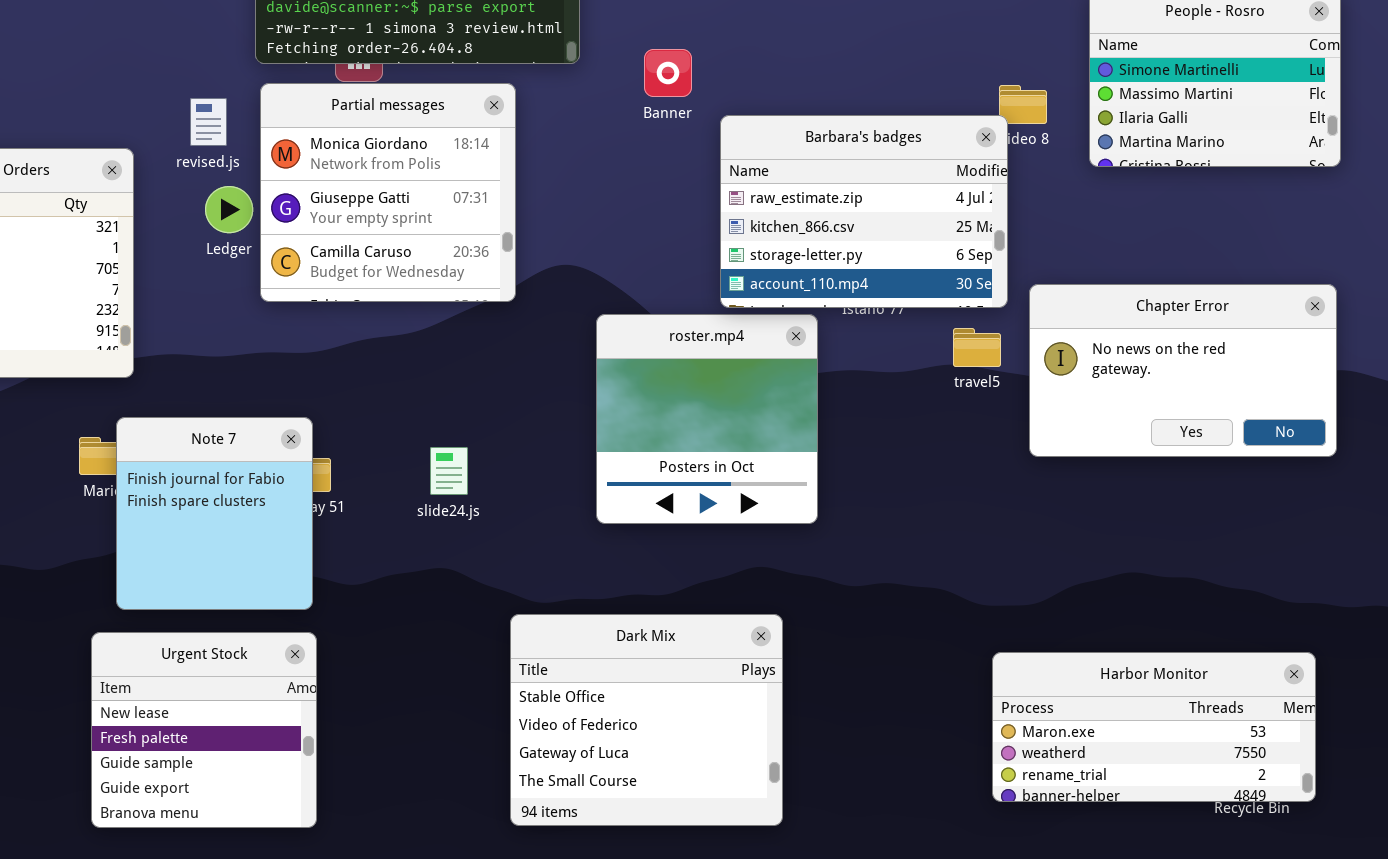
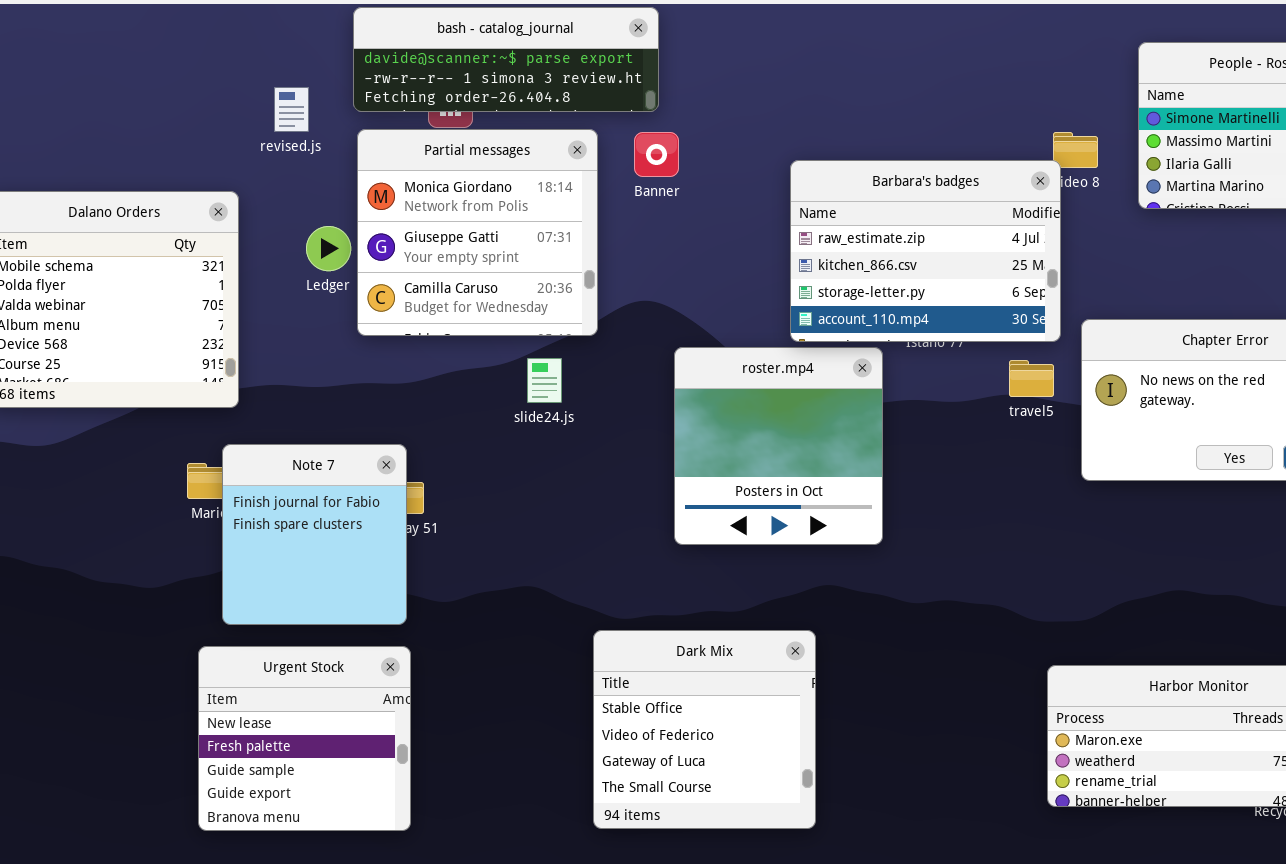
Banner: [644,49,692,97] -> [634,132,679,177], moved
revised.js: [190,98,227,146] -> [274,87,309,132], moved
slide24.js: [430,447,468,495] -> [527,358,562,403], moved
Dark Mix: [510,614,783,826] -> [593,630,816,829], resized

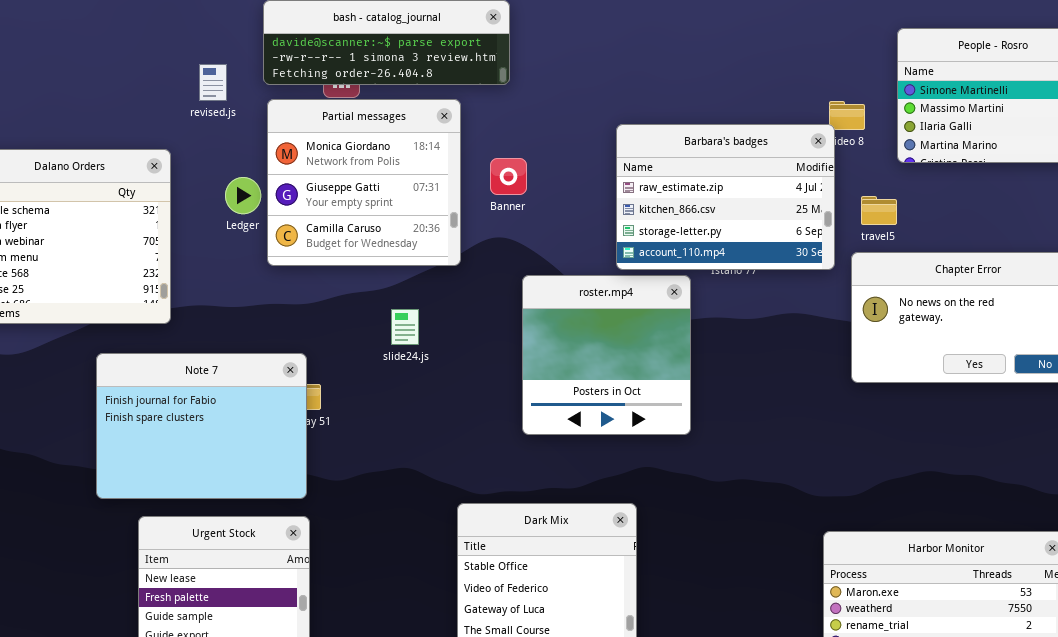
Banner: [634,132,679,177] -> [490,158,527,195], moved
slide24.js: [527,358,562,403] -> [391,309,419,345], moved
travel5: [1009,360,1054,397] -> [861,196,897,225], moved
Note 7: [222,444,407,625] -> [96,353,307,499], resized

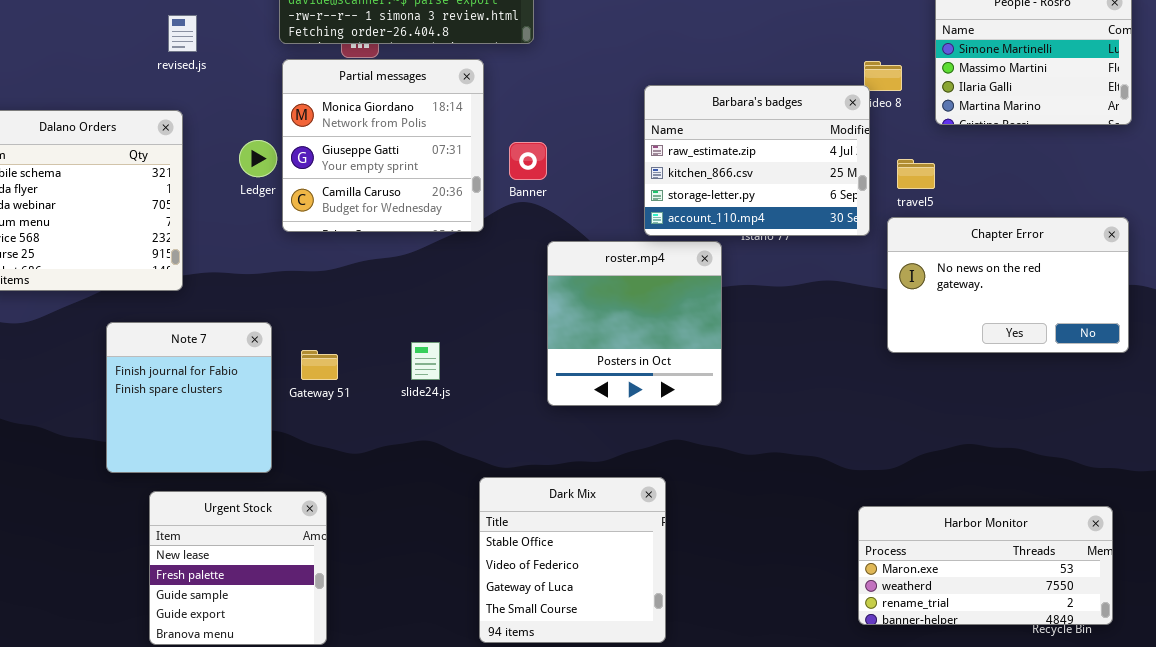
revised.js: [199,64,227,101] -> [168,15,197,52], moved
Banner: [490,158,527,195] -> [509,142,547,180], moved
slide24.js: [391,309,419,345] -> [411,342,440,380], moved
Note 7: [96,353,307,499] -> [106,322,272,473], resized

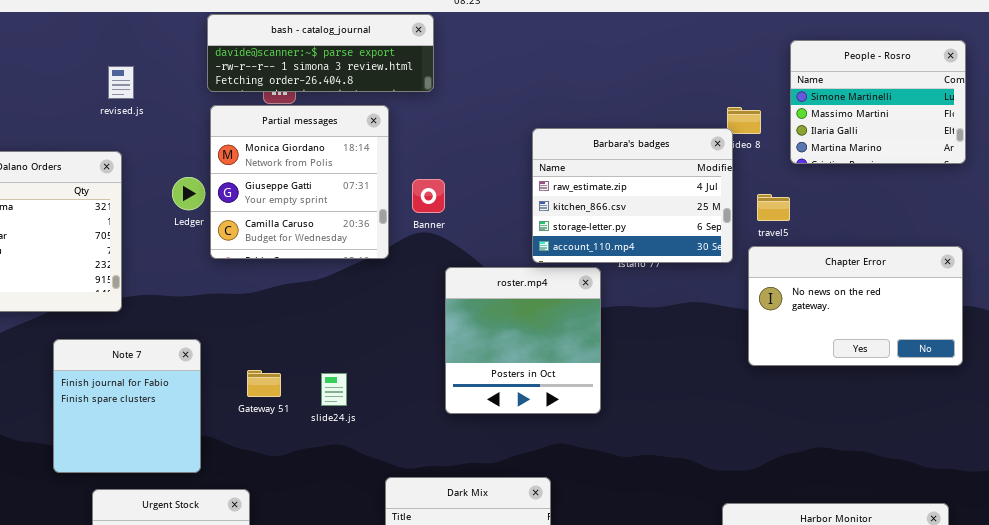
slide24.js: [411,342,440,380] -> [321,373,347,406], moved
Gateway 51: [301,350,338,380] -> [247,370,281,397], moved

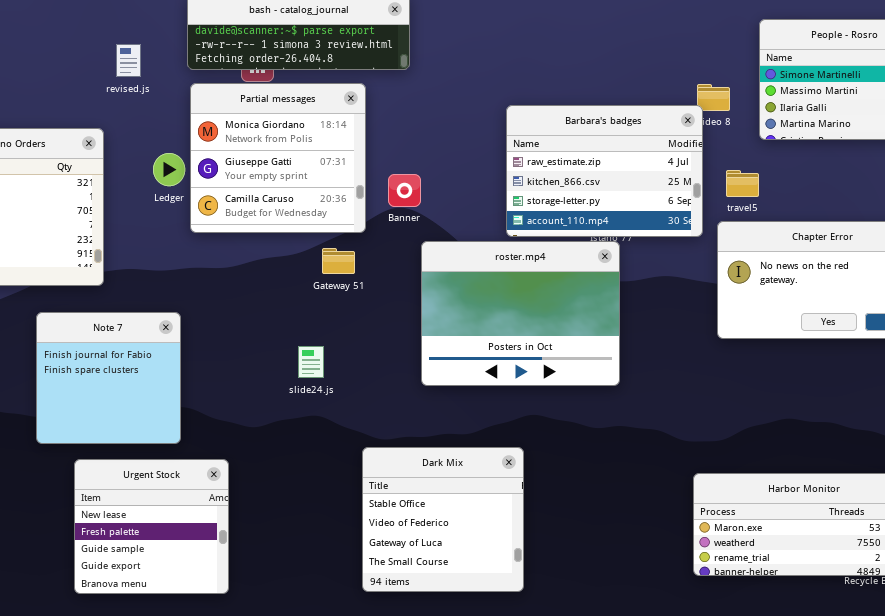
revised.js: [108,66,134,99] -> [116,44,141,77], moved
Banner: [412,179,445,213] -> [388,174,421,207], moved
roster.mp4: [445,267,601,414] -> [421,241,620,386], resized
Gateway 51: [247,370,281,397] -> [322,248,355,274], moved

